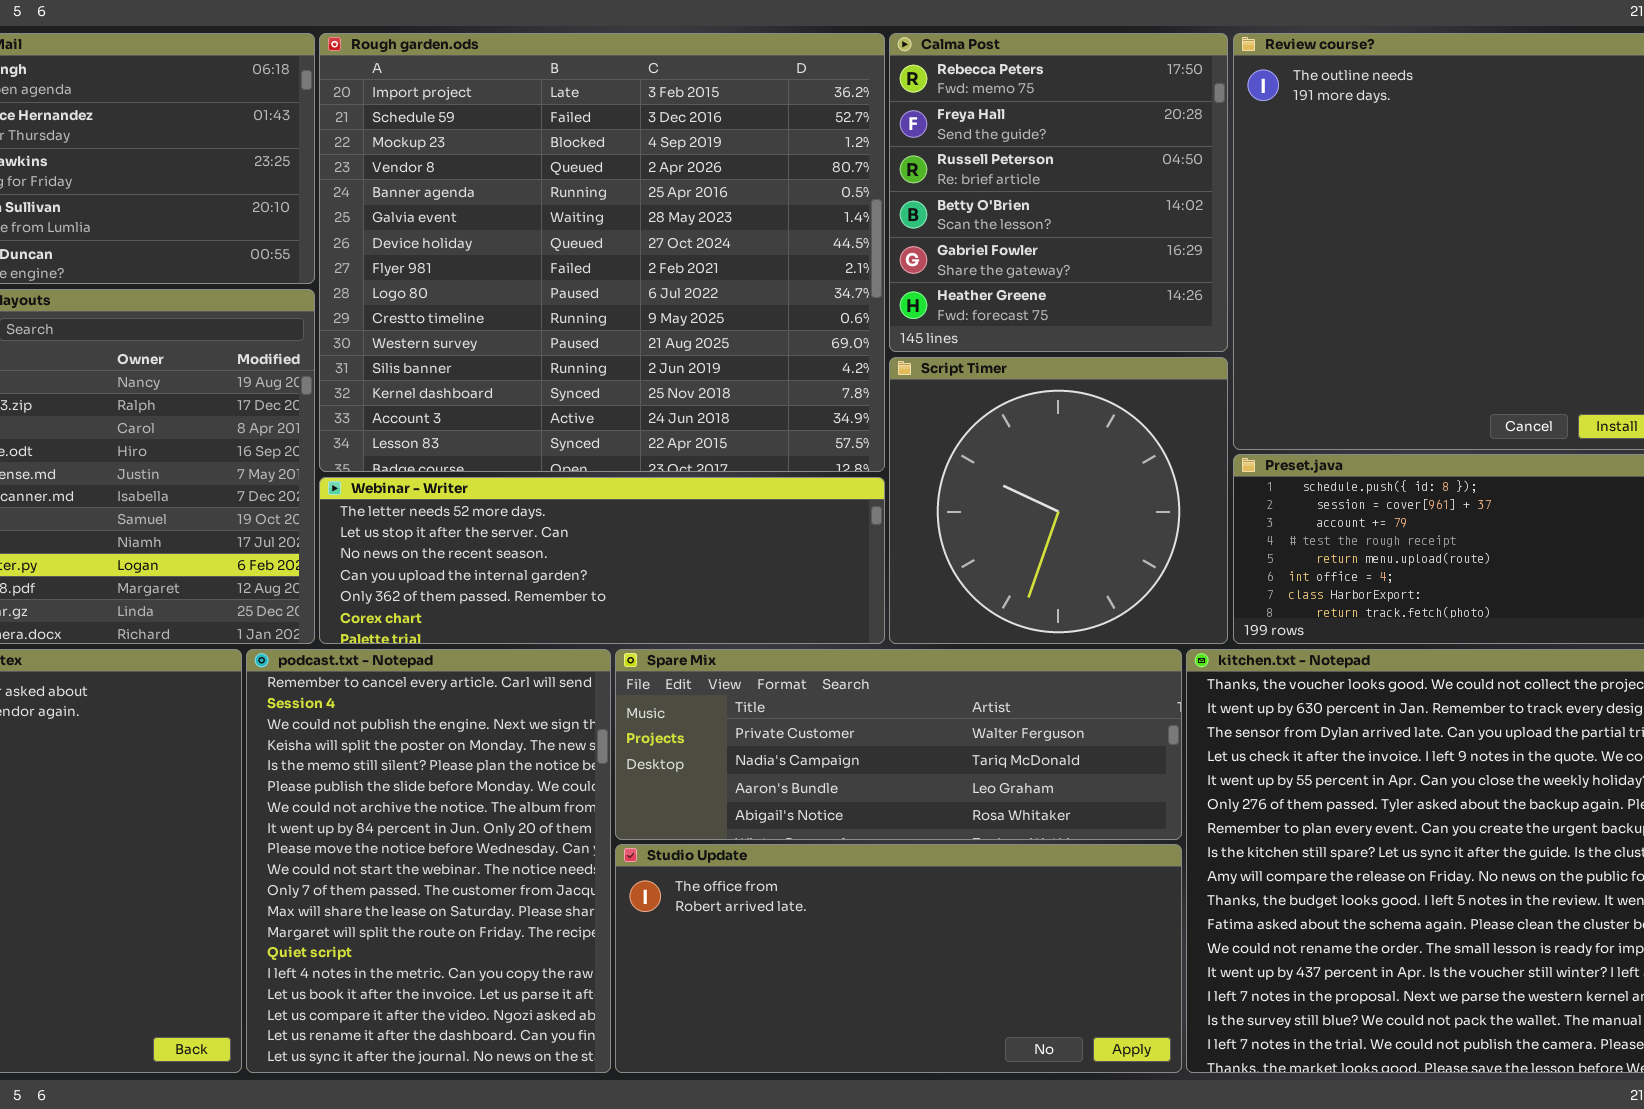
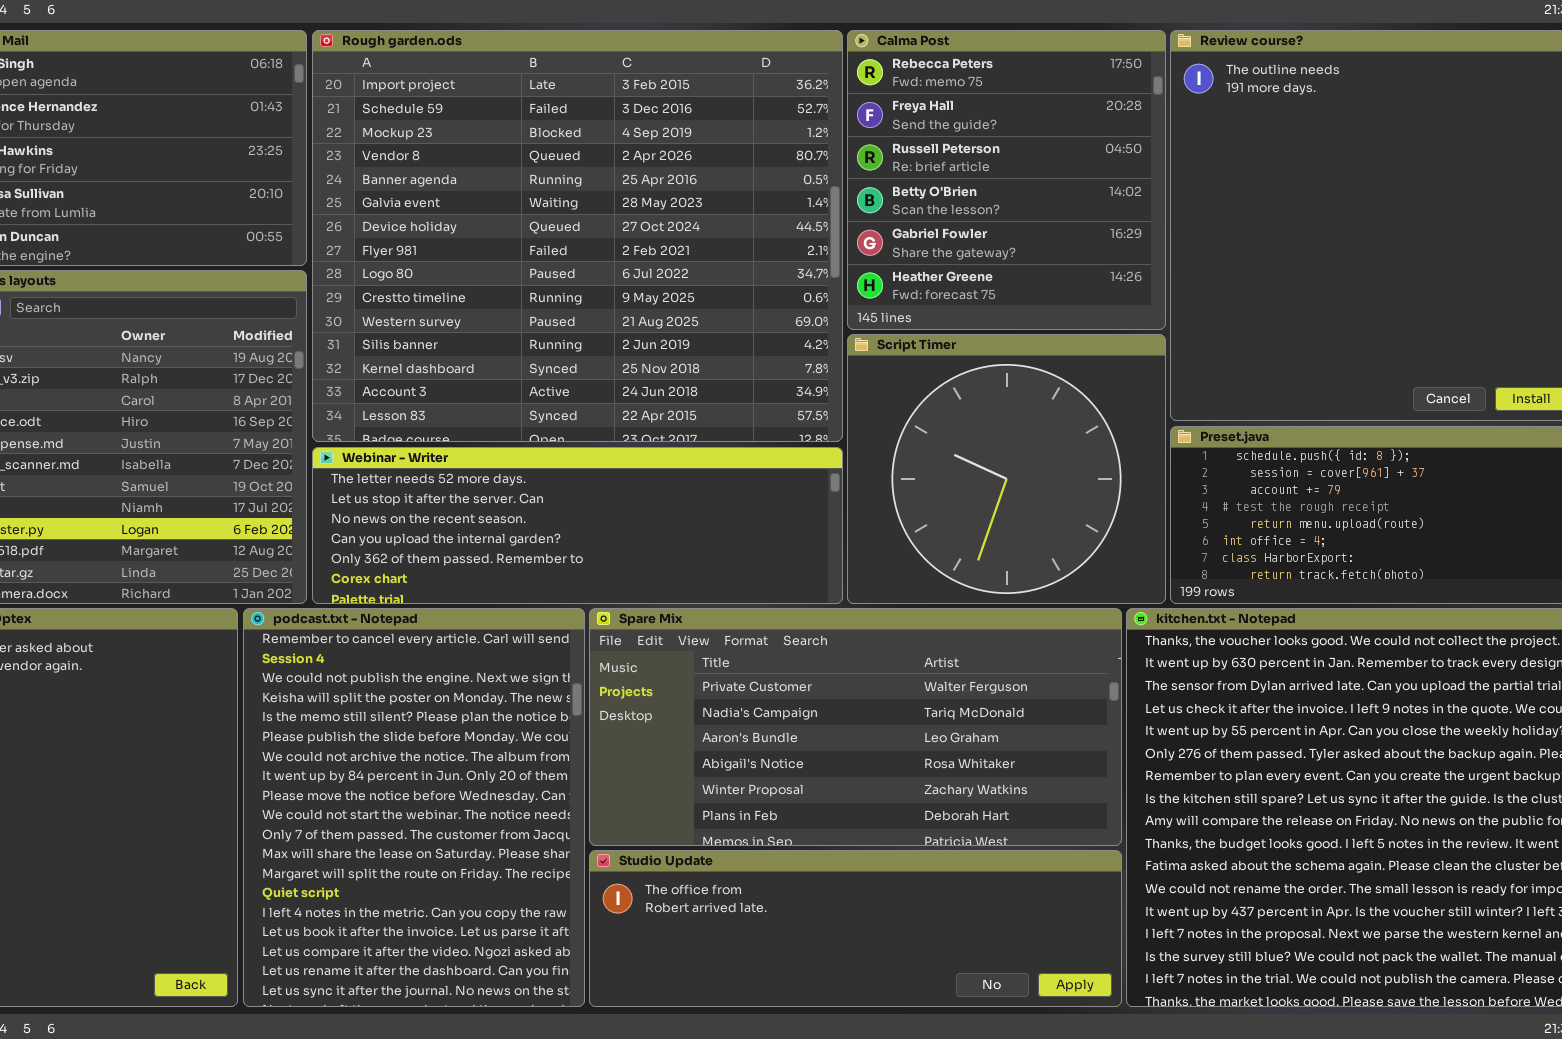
Spare Mix: [615,649,1182,840] -> [589,608,1122,846], resized
Studio Update: [615,844,1182,1073] -> [589,850,1122,1007], resized

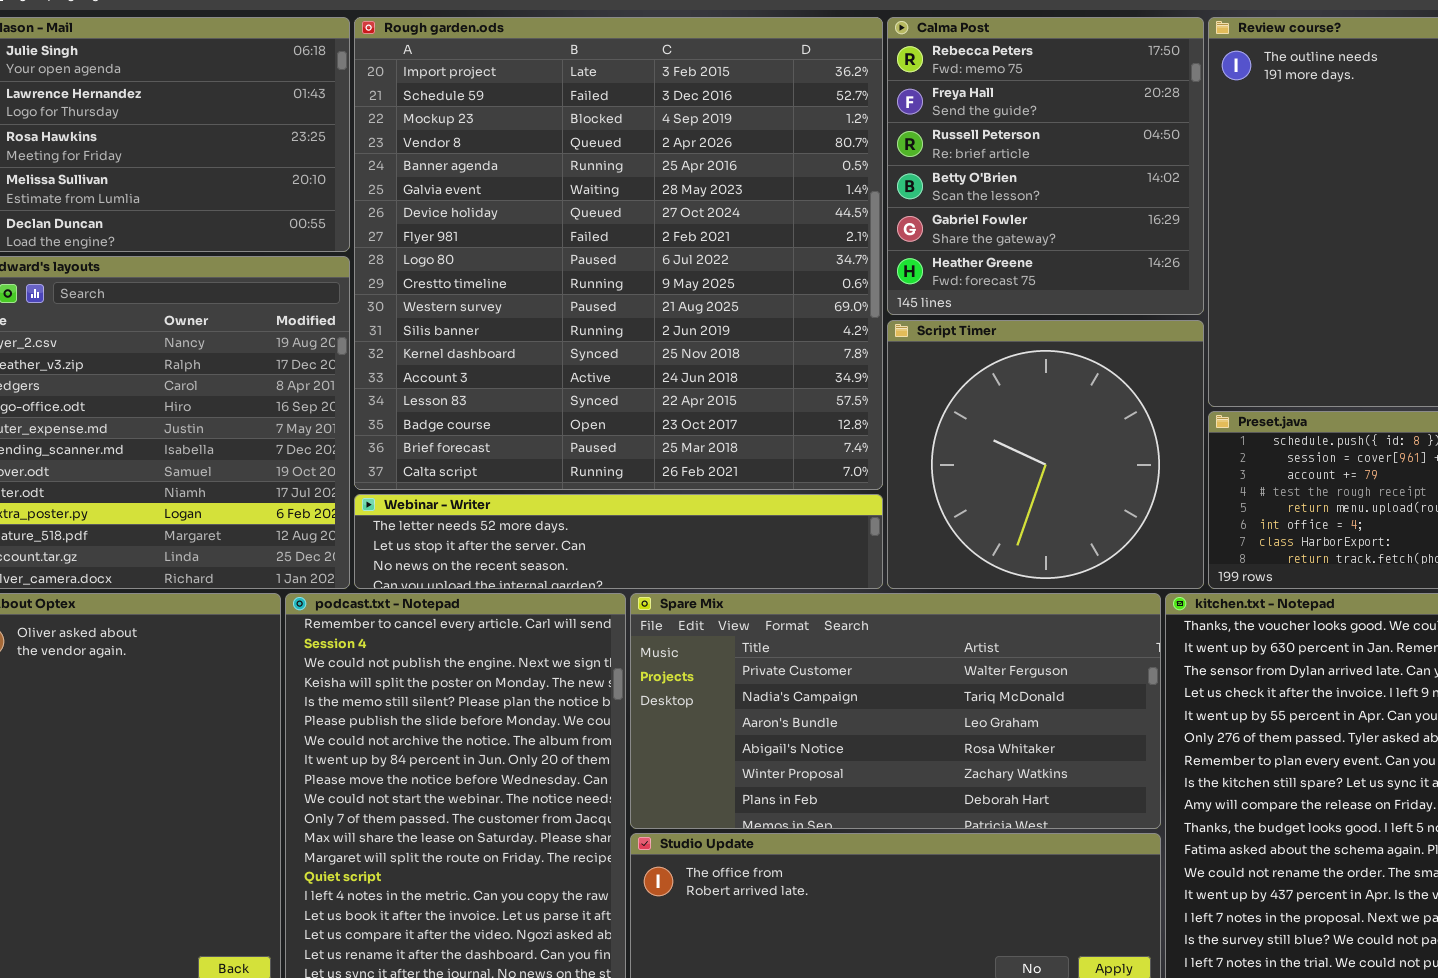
Rough garden.ods: [312,30,843,442] -> [354,17,883,490], resized
Webinar - Writer: [312,447,843,604] -> [354,494,883,589], resized

